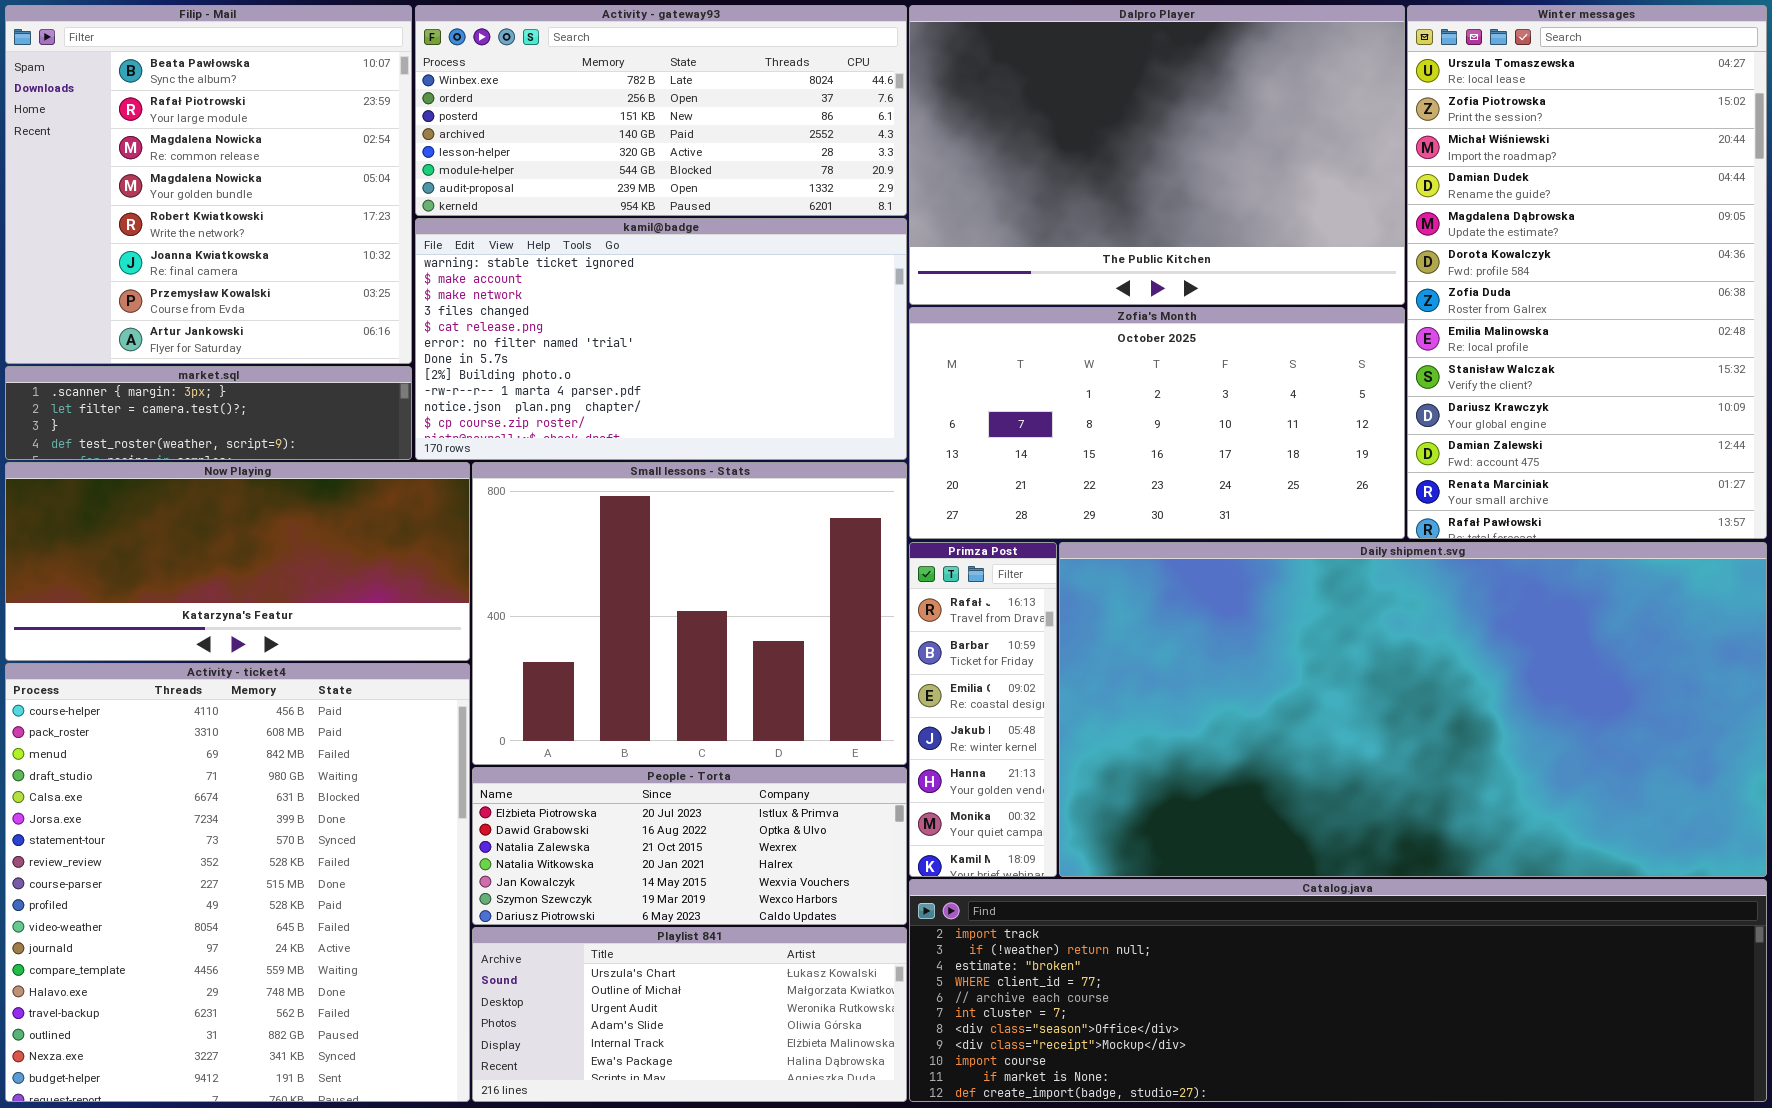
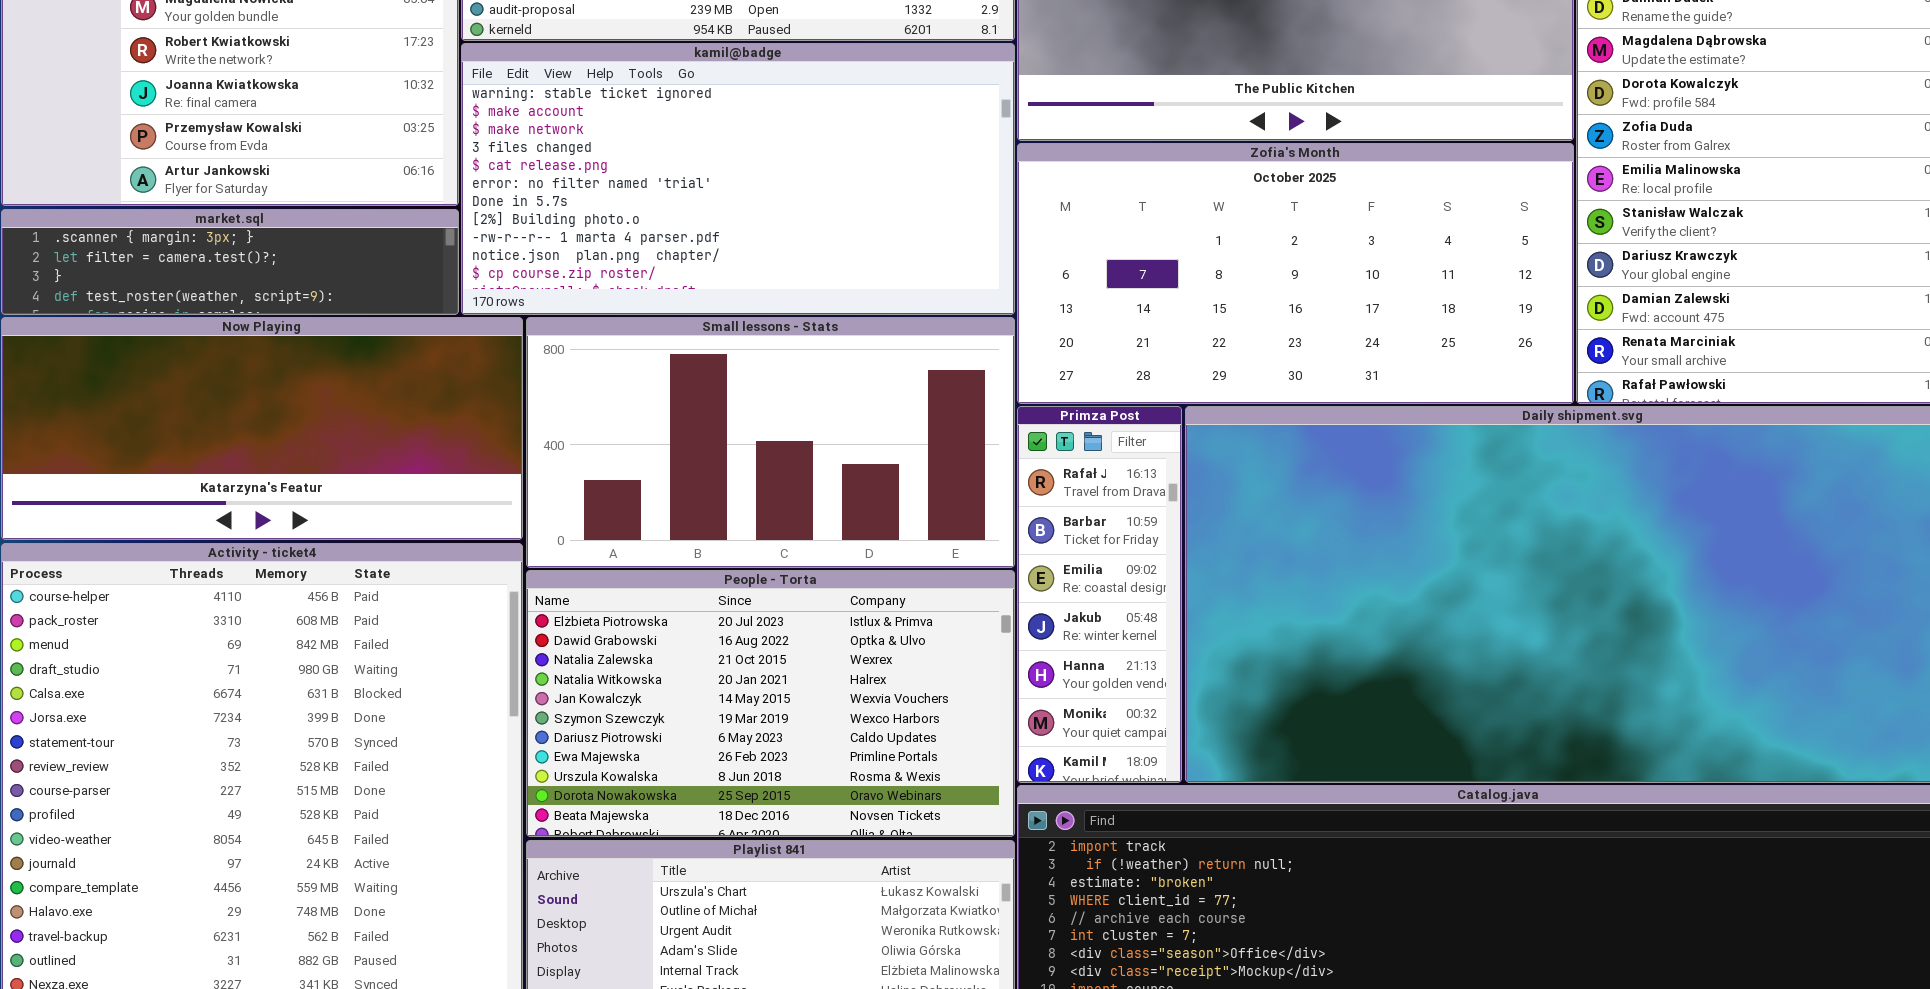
Small lessons - Stats: [472,462,907,765] -> [526,317,1015,568], resized
People - Torta: [472,767,907,925] -> [526,570,1015,837], resized

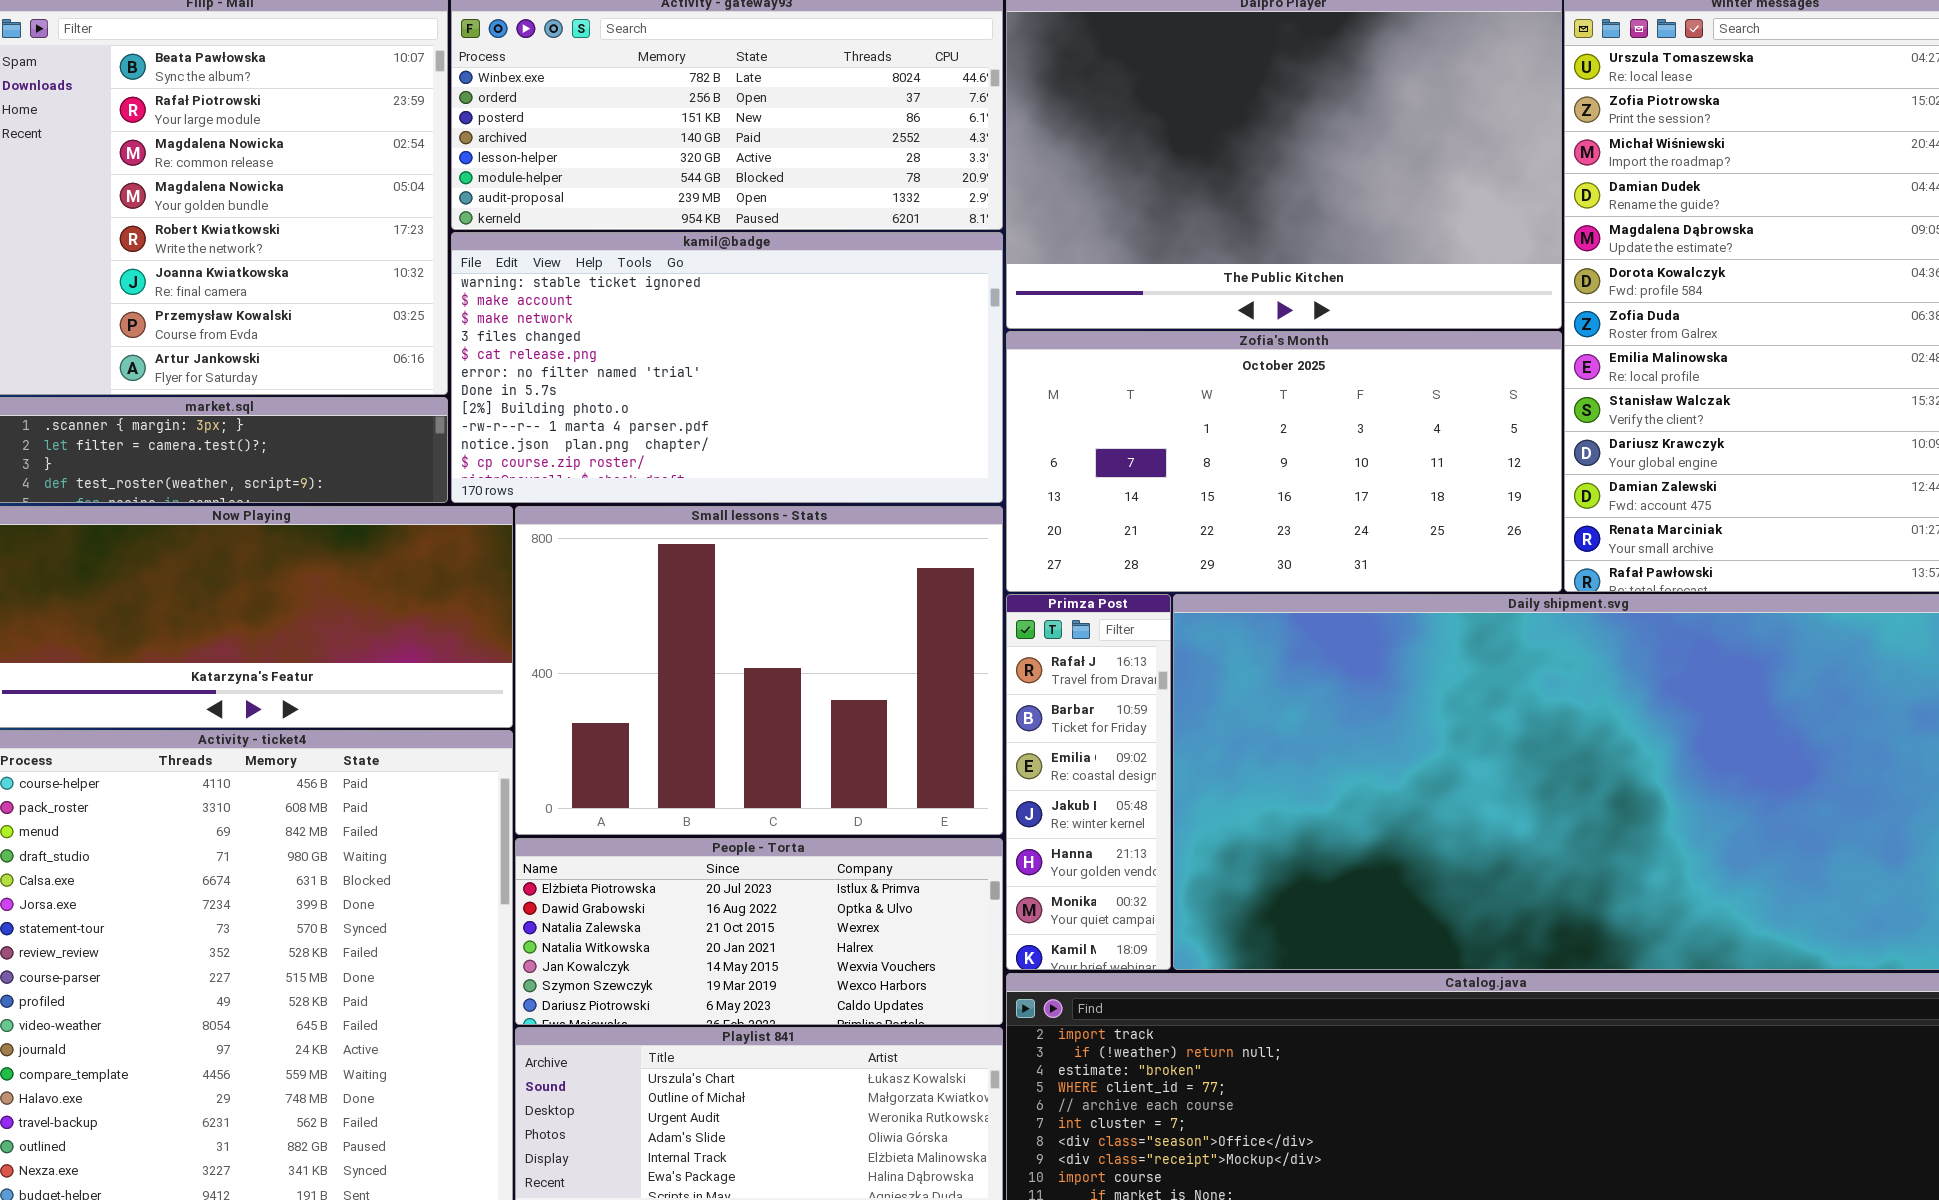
Small lessons - Stats: [526,317,1015,568] -> [515,506,1003,835], resized
People - Torta: [526,570,1015,837] -> [515,838,1003,1025], resized

